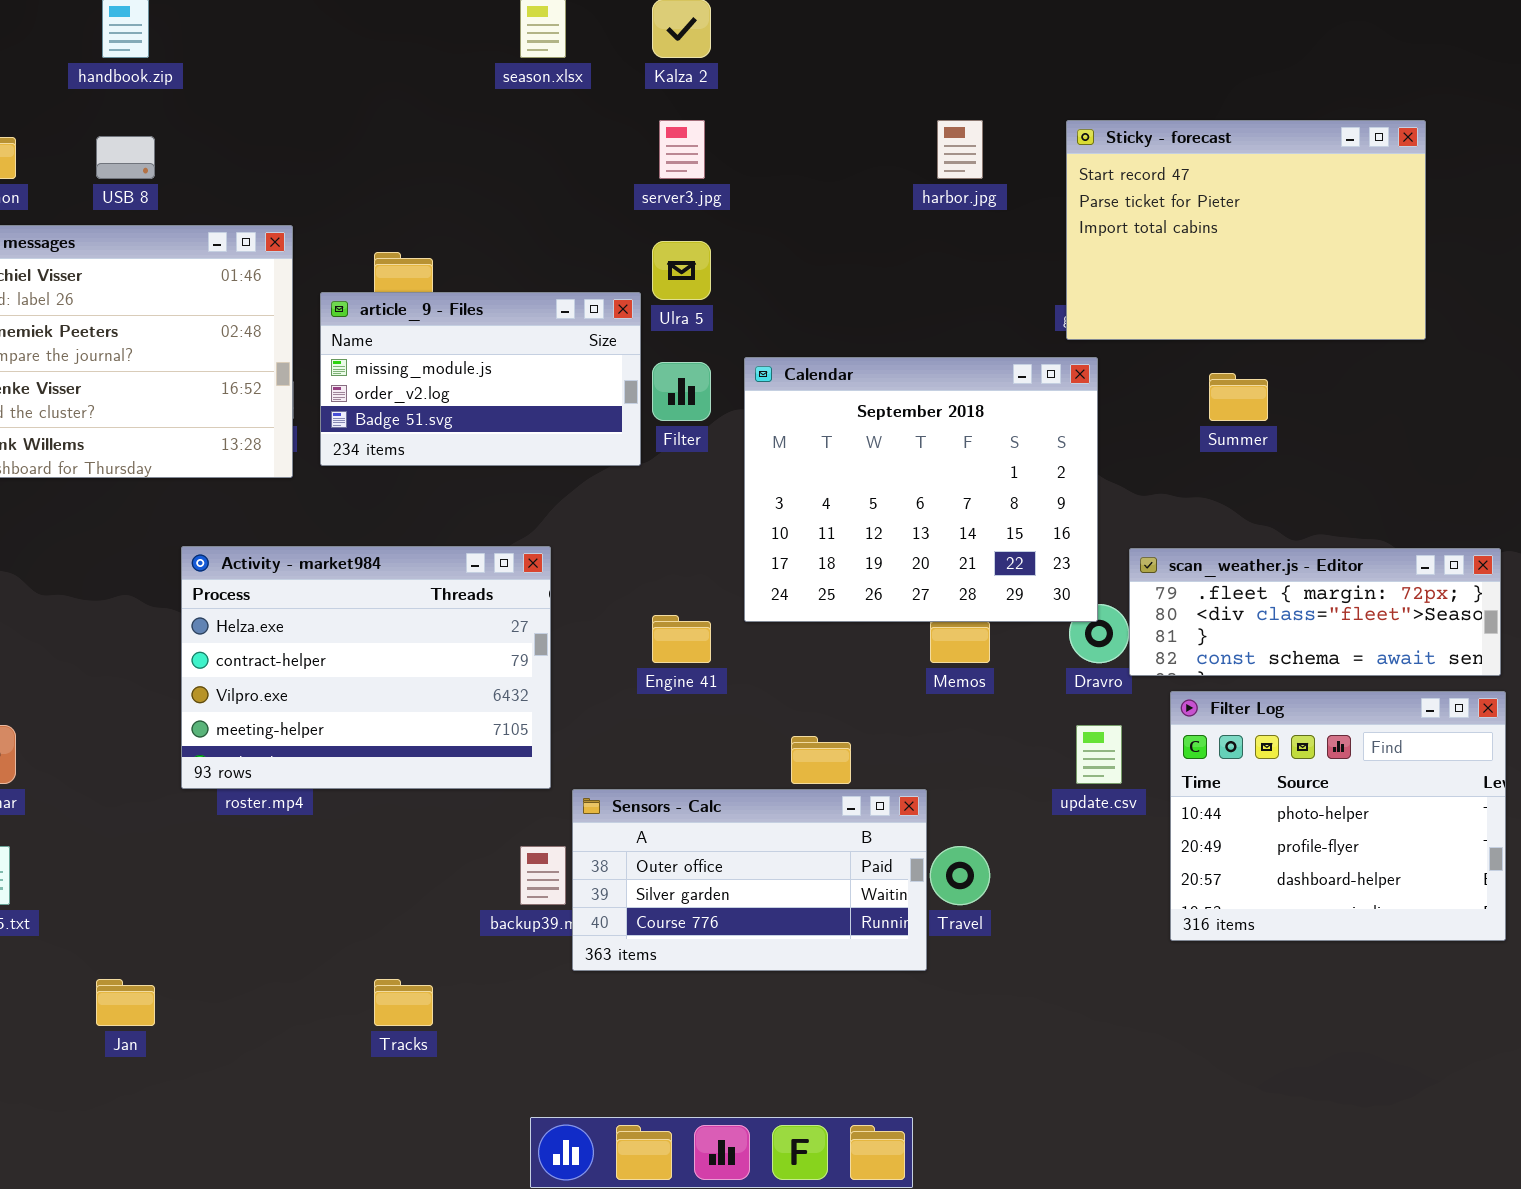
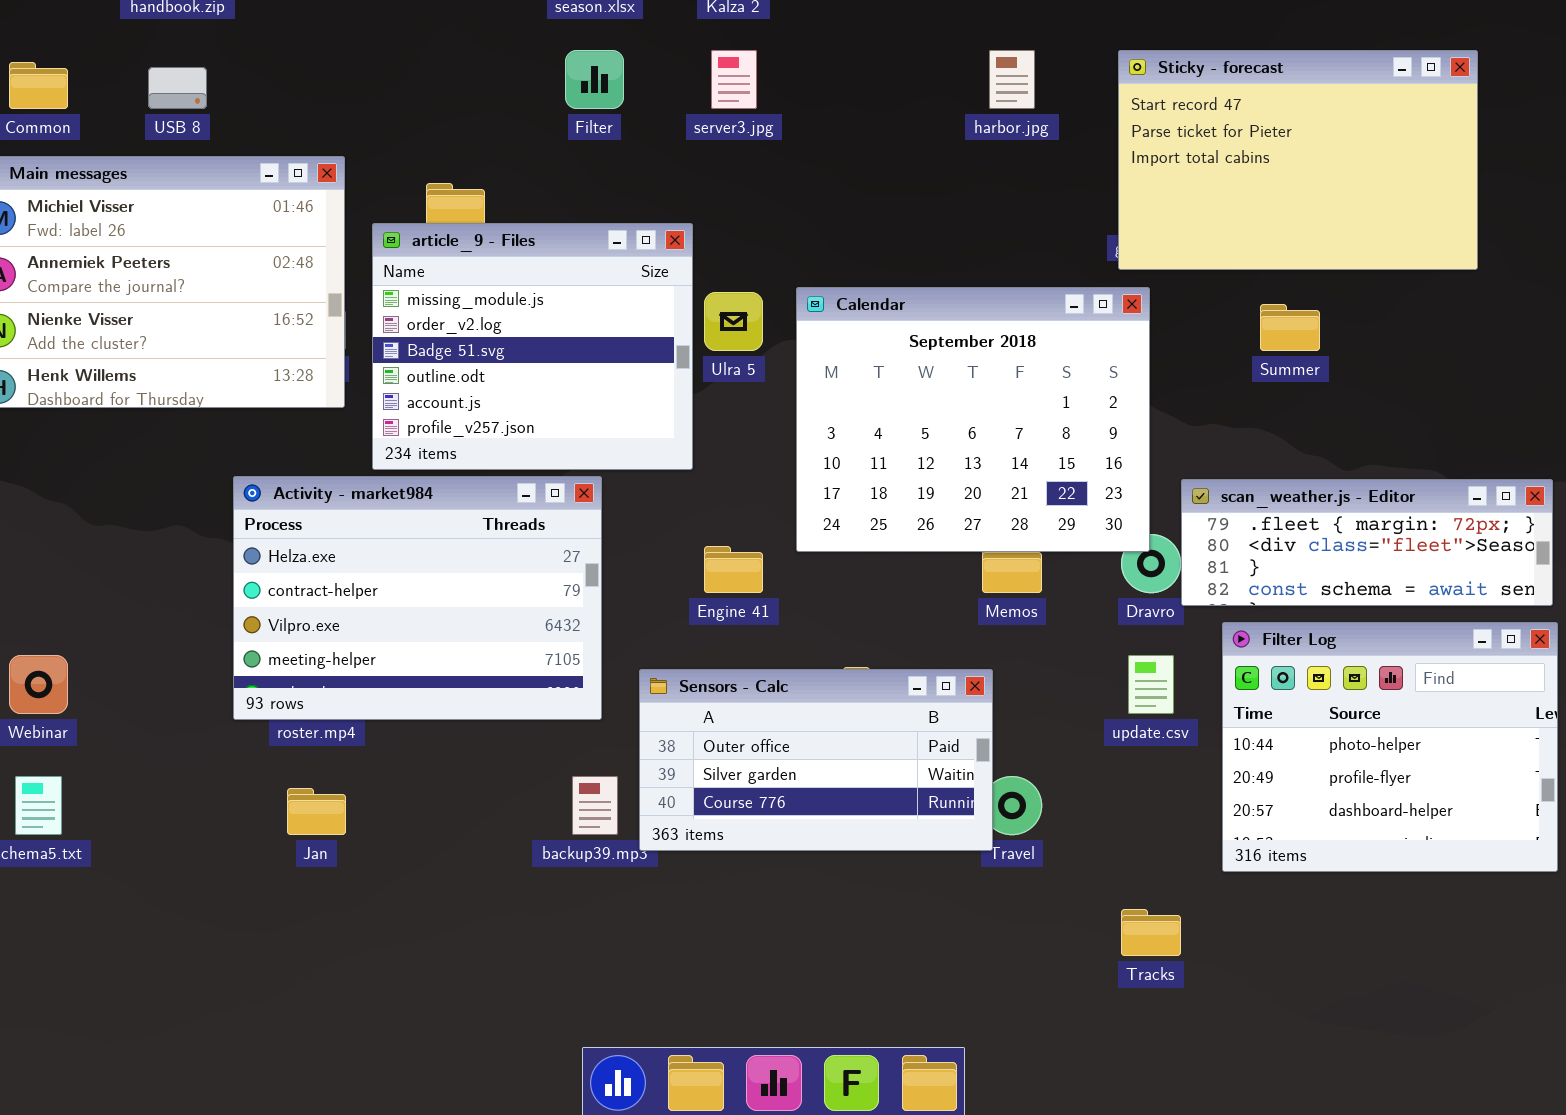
Ulra 5: [652,241,711,300] -> [704,292,763,351], moved
article_9 - Files: [320,292,641,466] -> [372,223,693,470], resized
Filter: [652,362,711,421] -> [565,50,624,109], moved
Sensors - Calc: [572,789,927,971] -> [639,669,993,851], moved
Jan: [96,979,155,1026] -> [287,788,346,835], moved
Tracks: [374,979,433,1026] -> [1121,909,1181,956], moved

